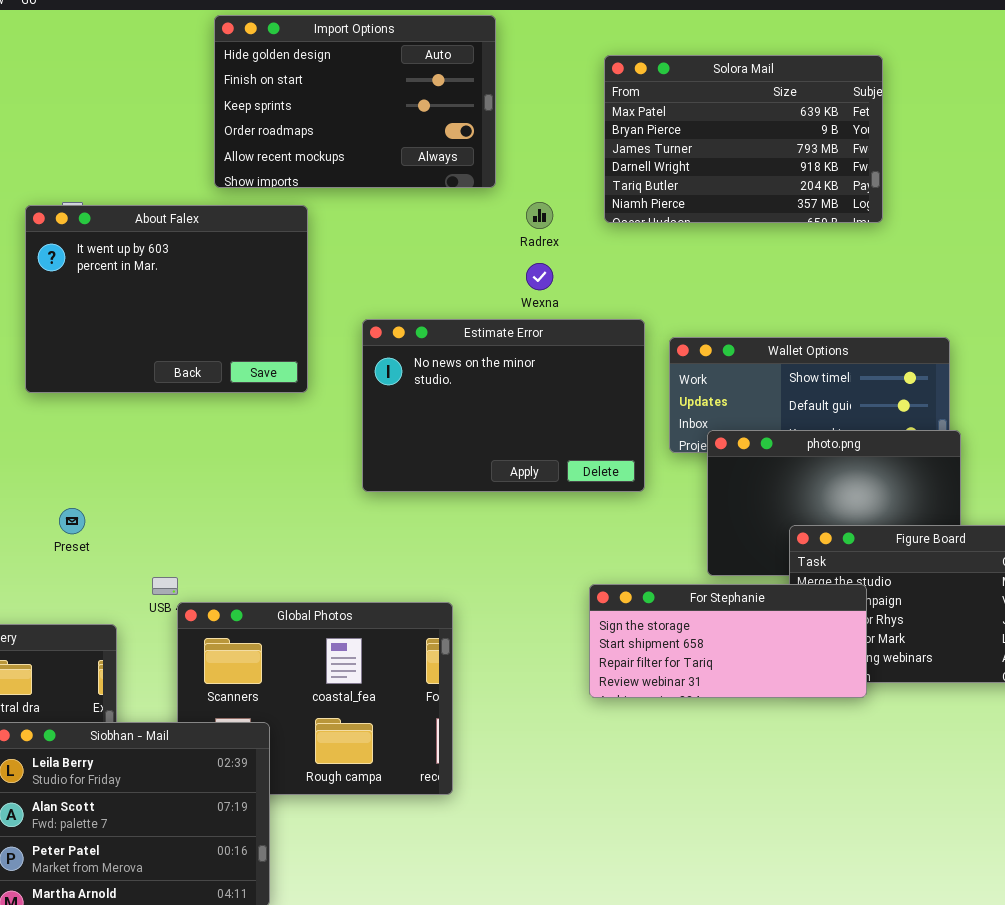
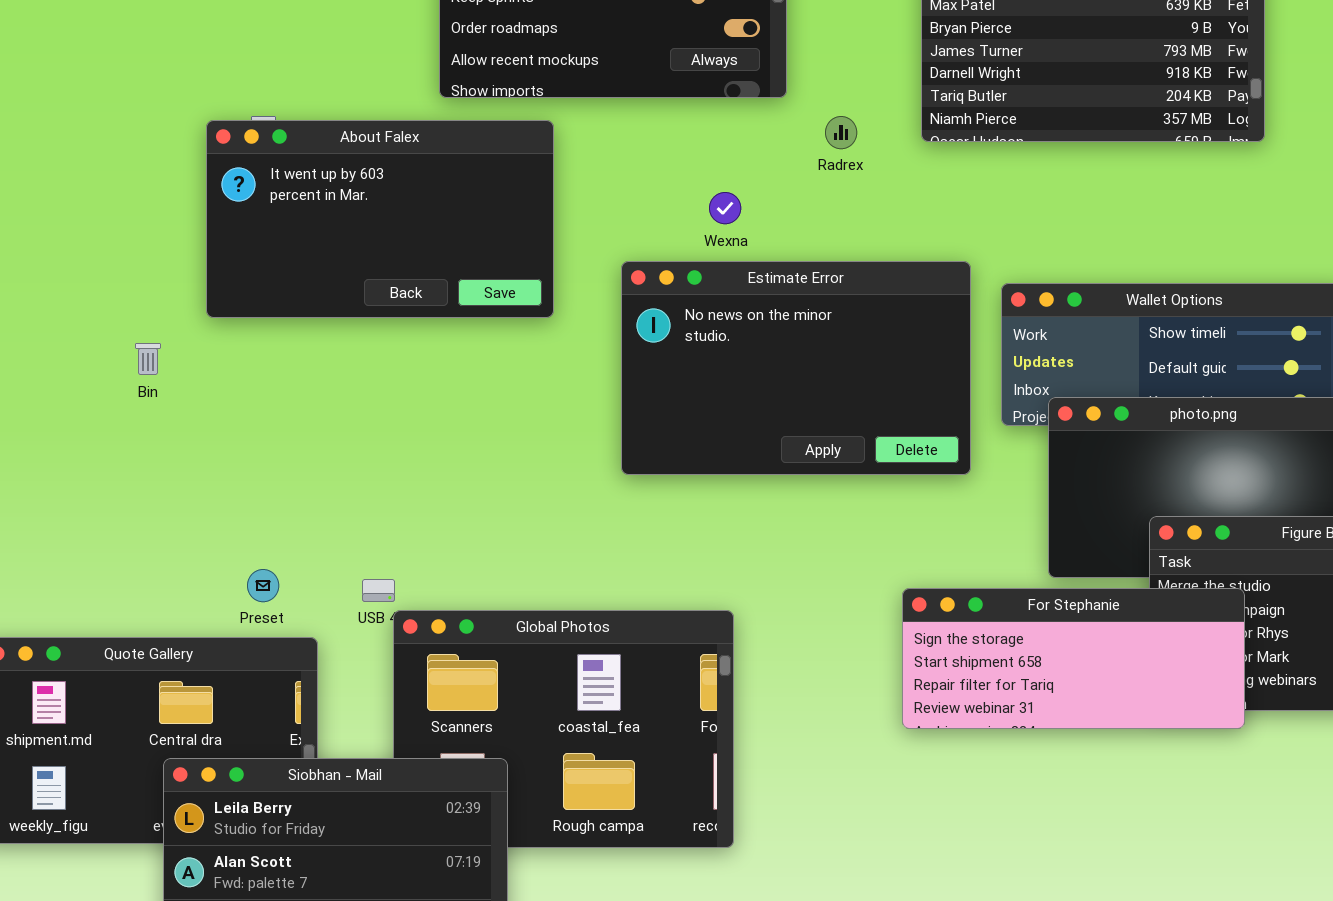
About Falex: [25,205,308,393] -> [206,120,554,318], resized
Wexna: [526,263,553,290] -> [709,192,741,224], moved
Preset: [59,508,85,534] -> [247,569,279,602], moved

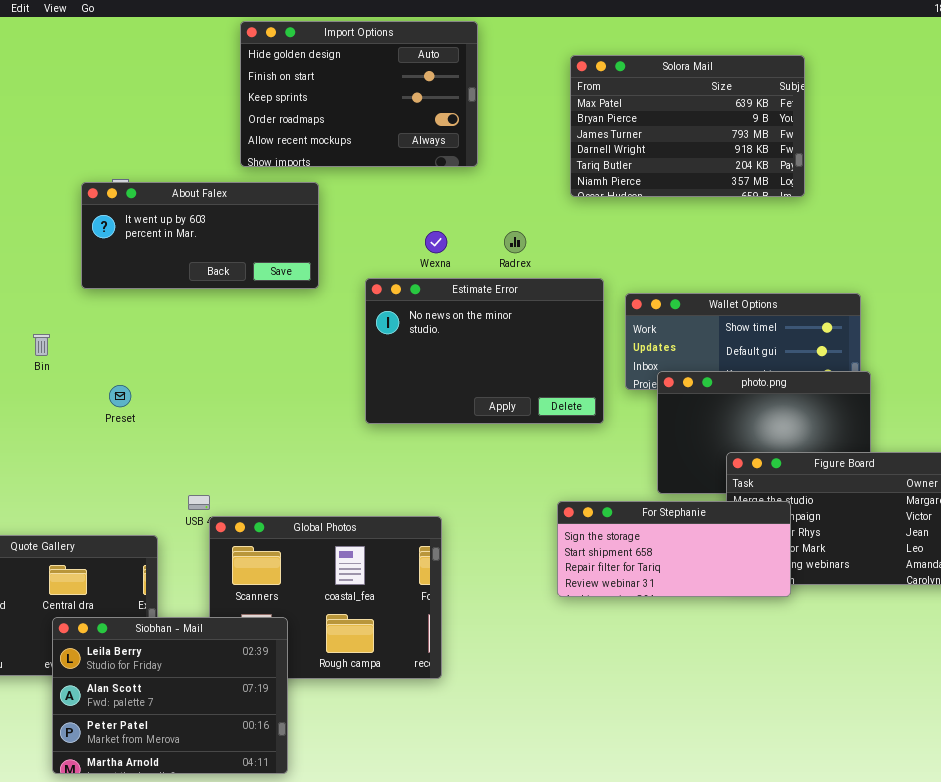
Radrex: [825,116,857,149] -> [504,231,526,253], moved
About Falex: [206,120,554,318] -> [81,182,319,289], resized
Preset: [247,569,279,602] -> [109,385,131,407], moved

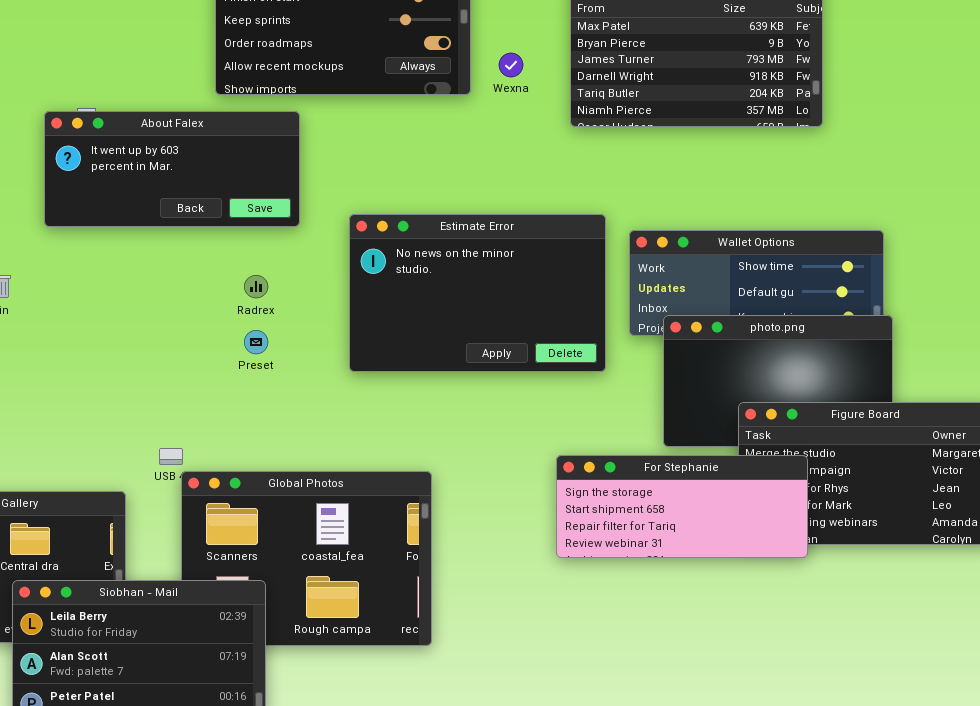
Wexna: [425,231,447,253] -> [499,53,523,77], moved
Radrex: [504,231,526,253] -> [244,275,268,298], moved
Preset: [109,385,131,407] -> [244,330,268,354], moved

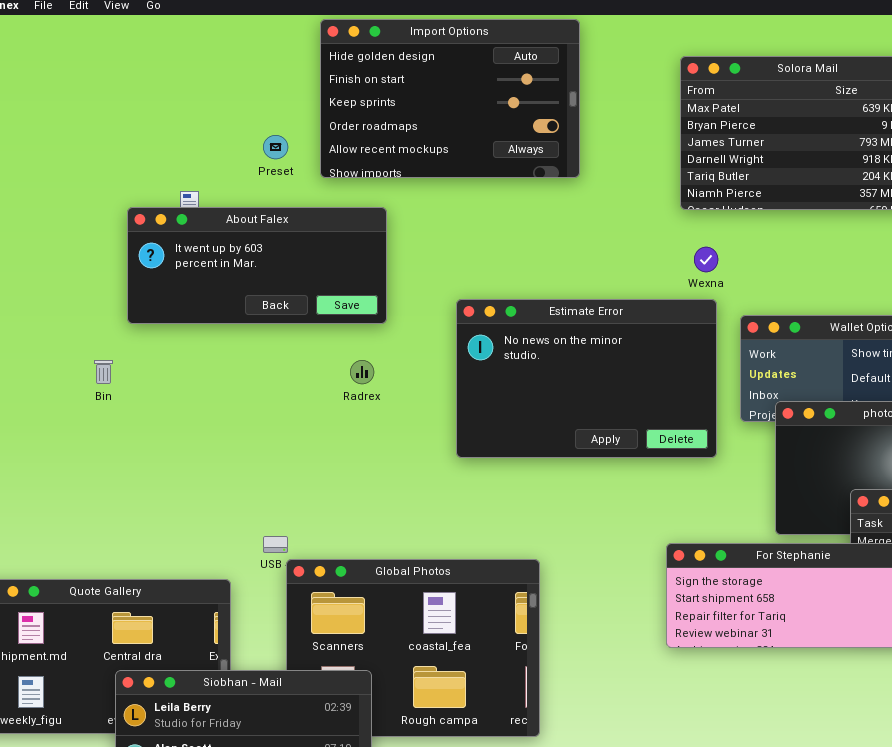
Wexna: [499,53,523,77] -> [694,247,718,272], moved
About Falex: [44,111,300,227] -> [127,207,387,324], moved
Preset: [244,330,268,354] -> [263,135,288,159], moved

